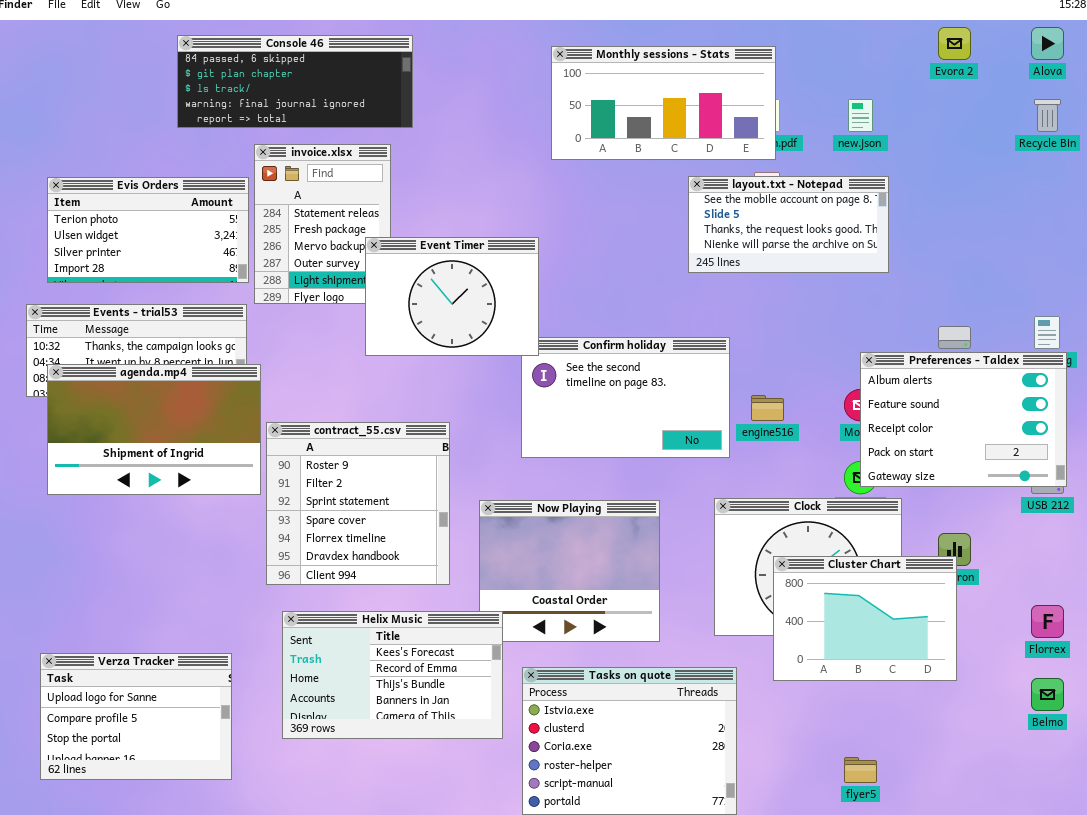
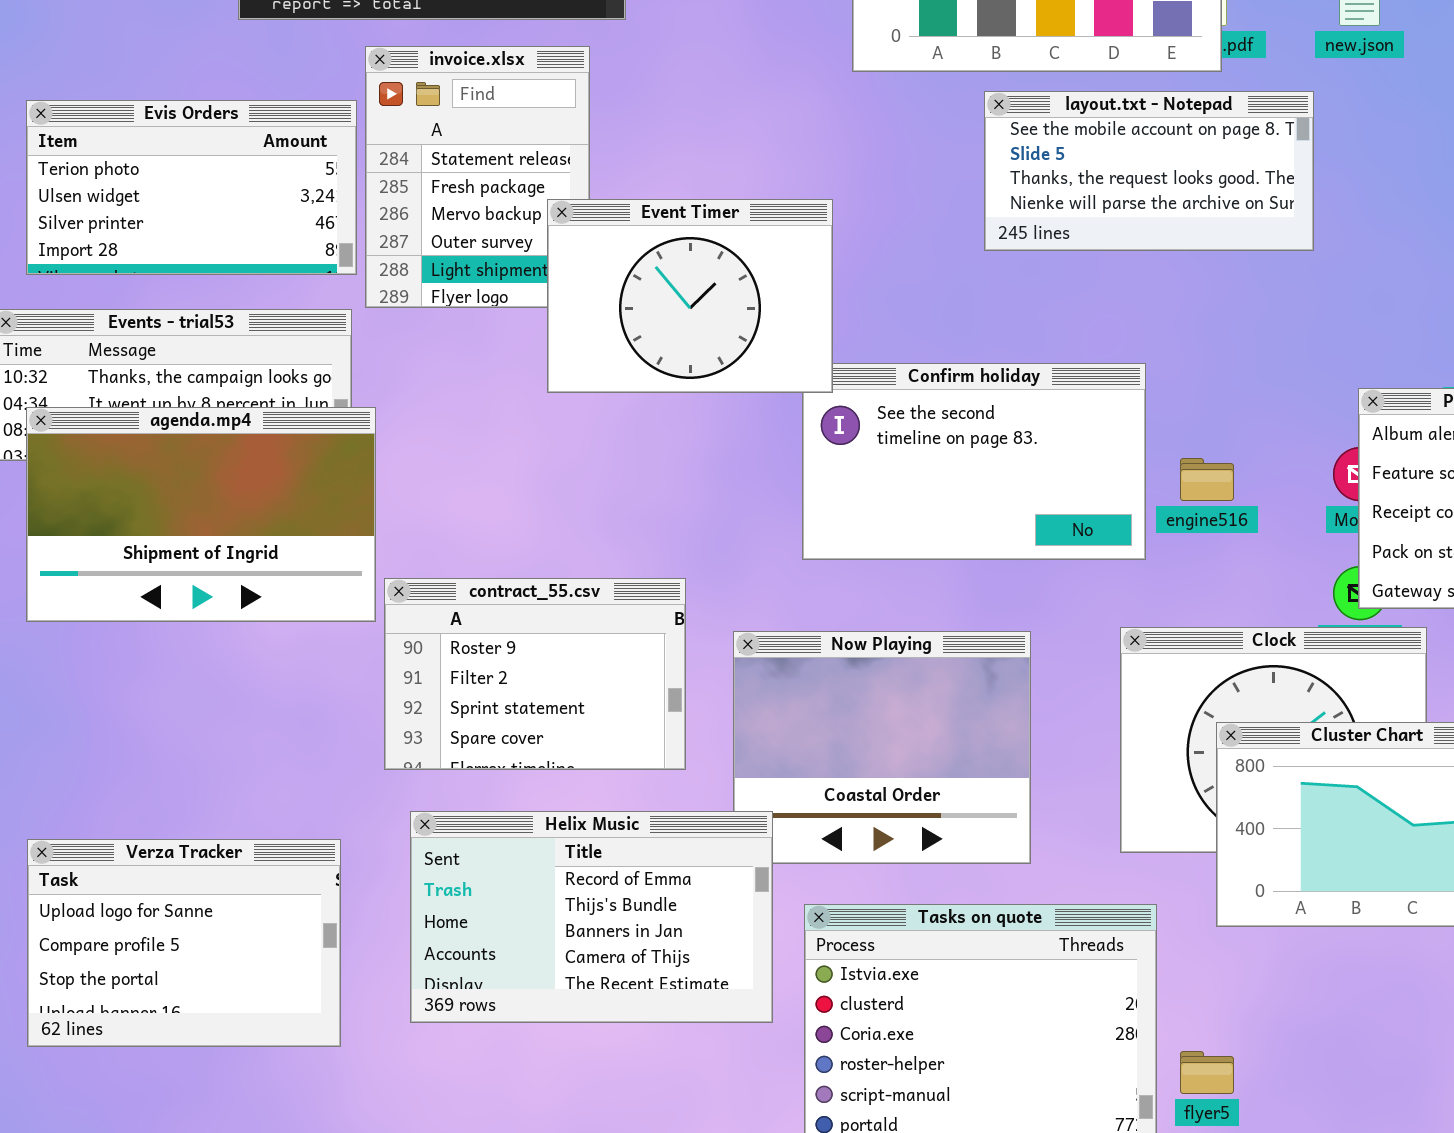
layout.txt - Notepad: [688,176,889,273] -> [984,91,1314,251], moved
contract_55.csv: [266,422,450,585] -> [384,578,686,770], resized
Helix Music: [282,611,503,739] -> [410,811,773,1023], scrolled down 1 row
Verza Tracker: [40,653,232,780] -> [27,839,341,1047], moved
flyer5: [844,757,877,783] -> [1180,1051,1234,1094], moved

